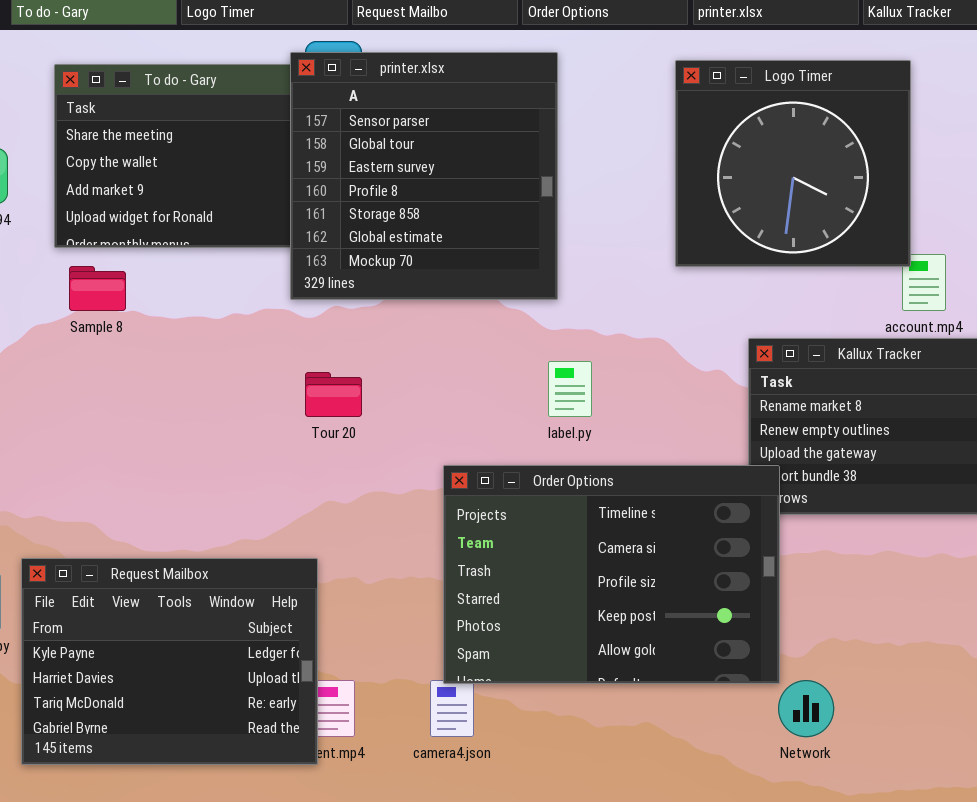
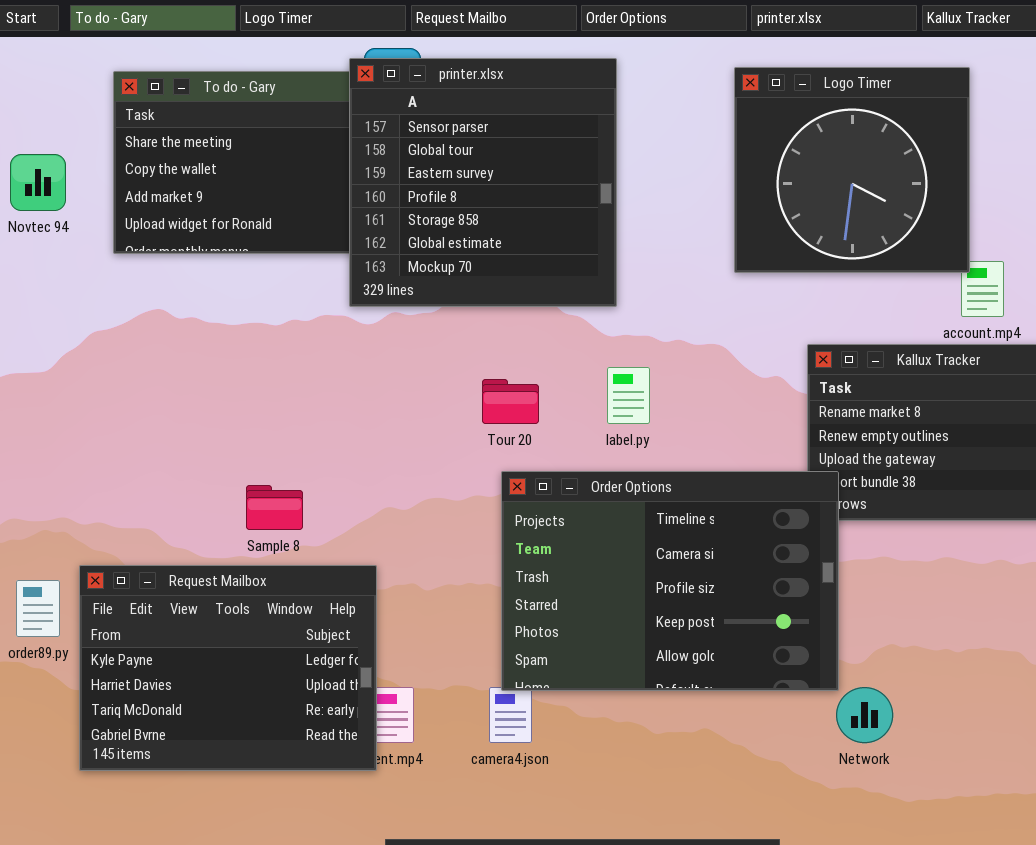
Sample 8: [69,266,126,311] -> [246,485,303,530], moved
Tour 20: [305,372,362,417] -> [482,379,539,424], moved

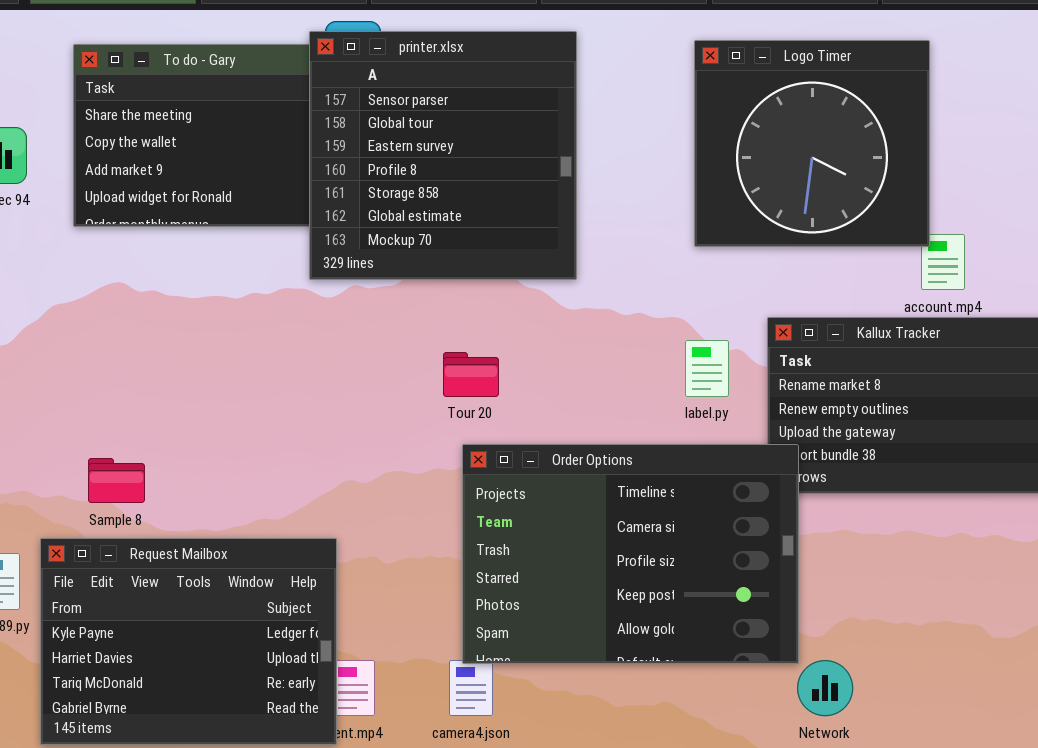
label.py: [607,367,650,424] -> [685,340,729,397], moved
Sample 8: [246,485,303,530] -> [88,458,145,503], moved

